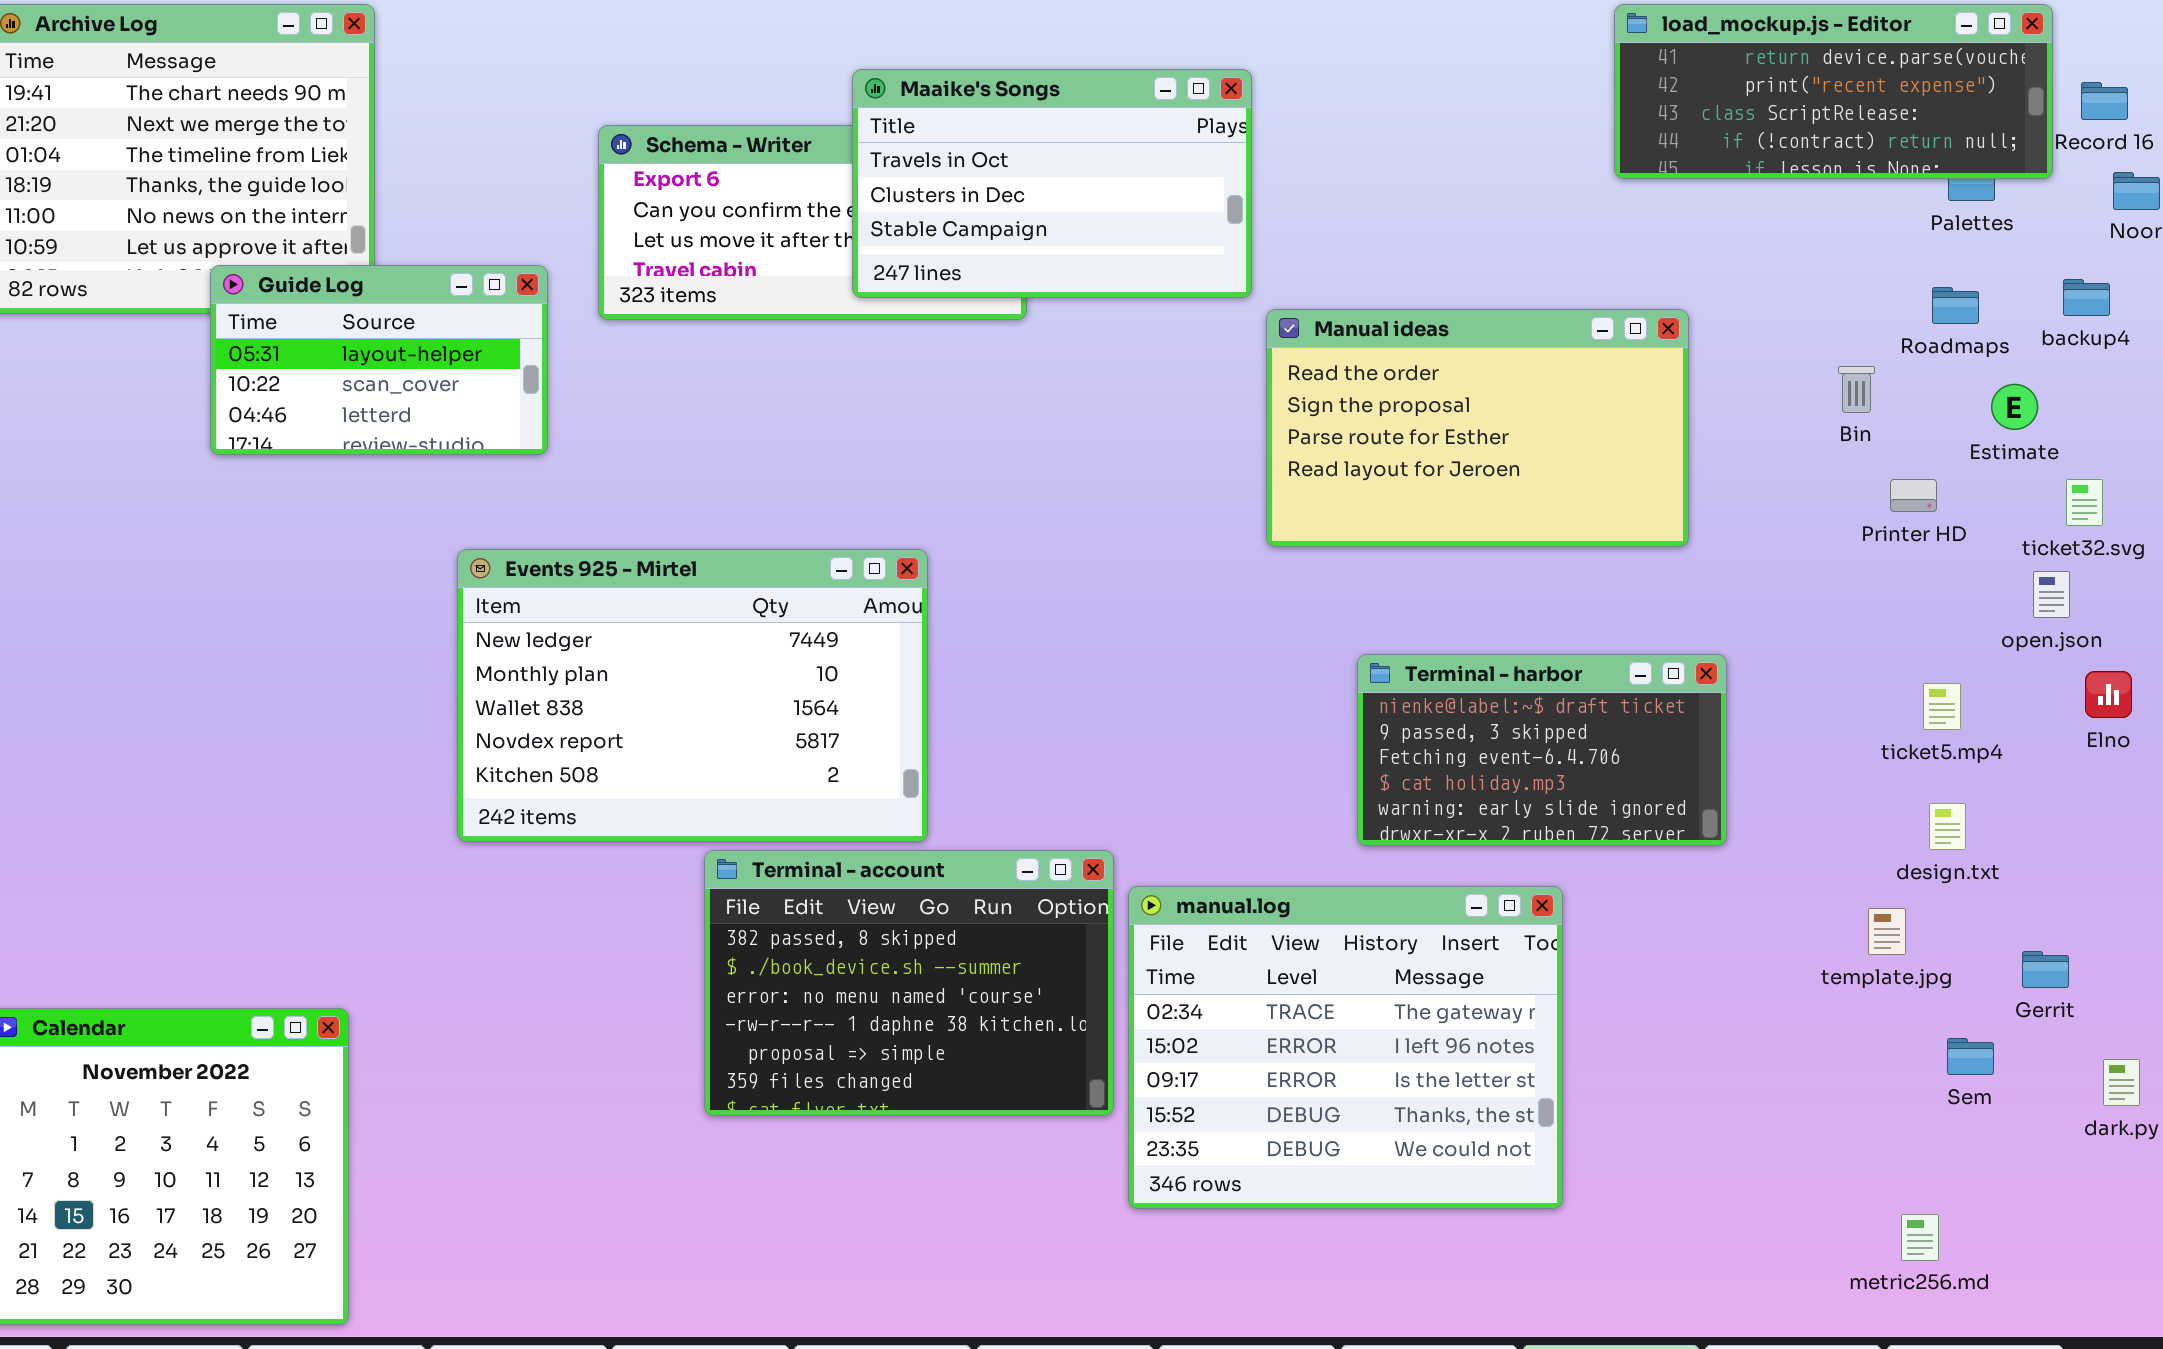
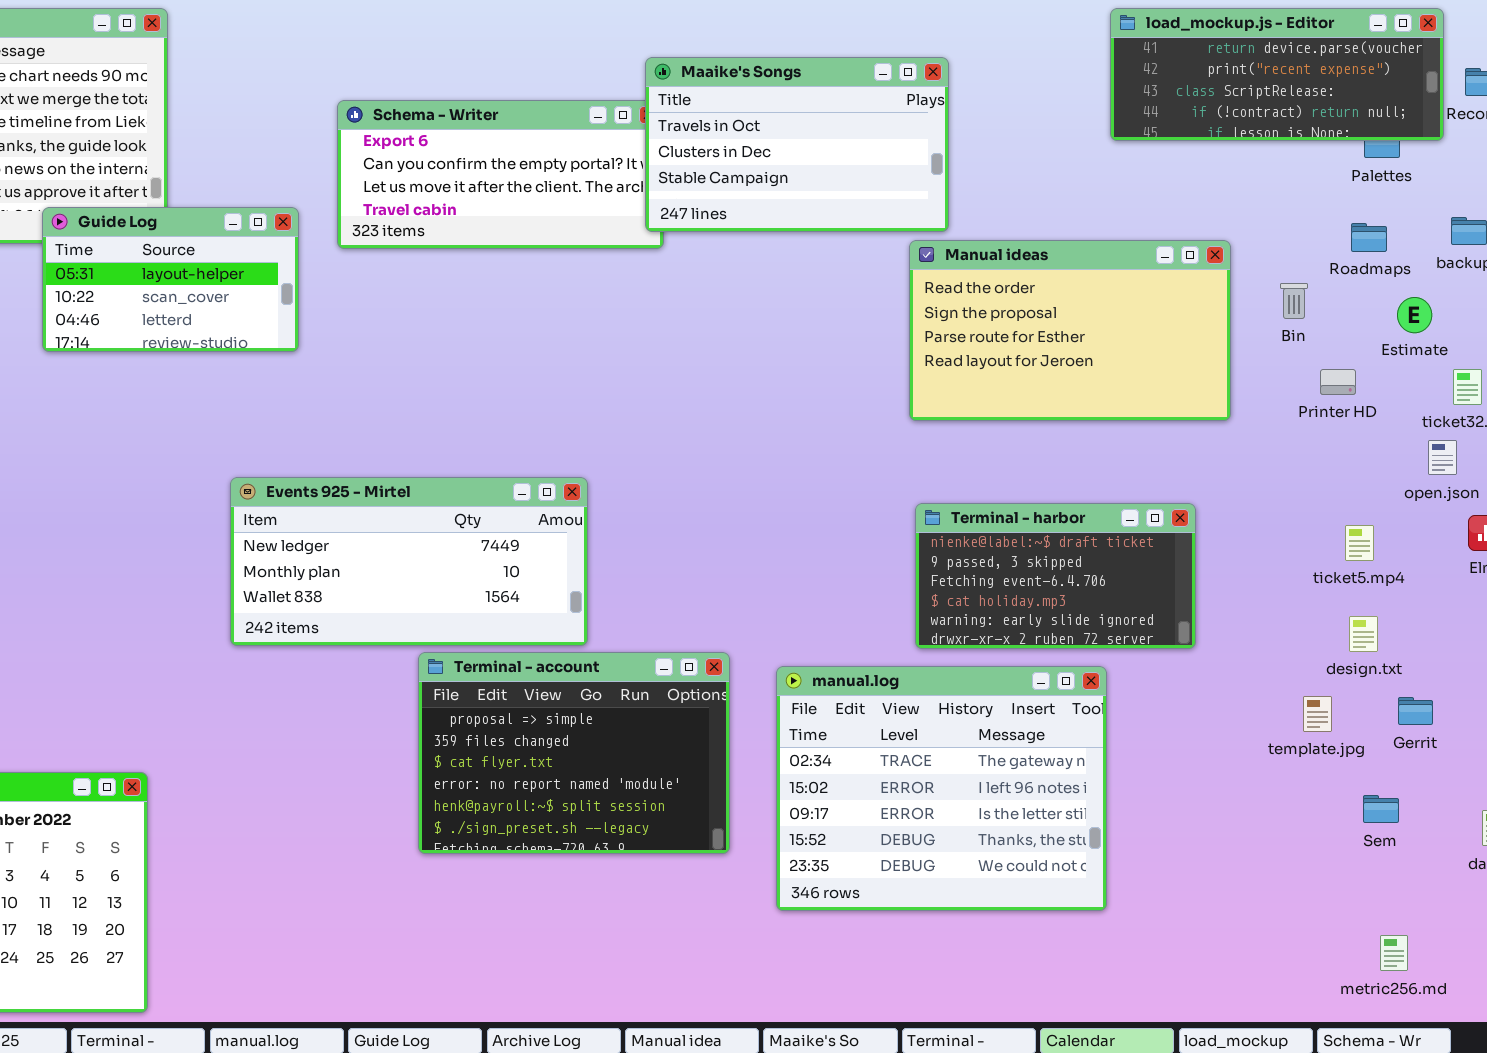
Maaike's Songs: [852,69,1252,298] -> [645,57,949,232], moved
Manual ideas: [1266,309,1689,547] -> [909,240,1231,421], moved
Events 925 - Mirtel: [457,549,928,842] -> [230,477,588,646], resized
Terminal - account: [704,850,1114,1116] -> [418,652,730,854], scrolled down 4 rows
manual.log: [1128,886,1563,1209] -> [776,666,1107,911], moved
Gerrit: [2022,951,2069,988] -> [1398,697,1433,725], moved
metric256.md: [1901,1214,1939,1261] -> [1380,935,1408,971], moved

